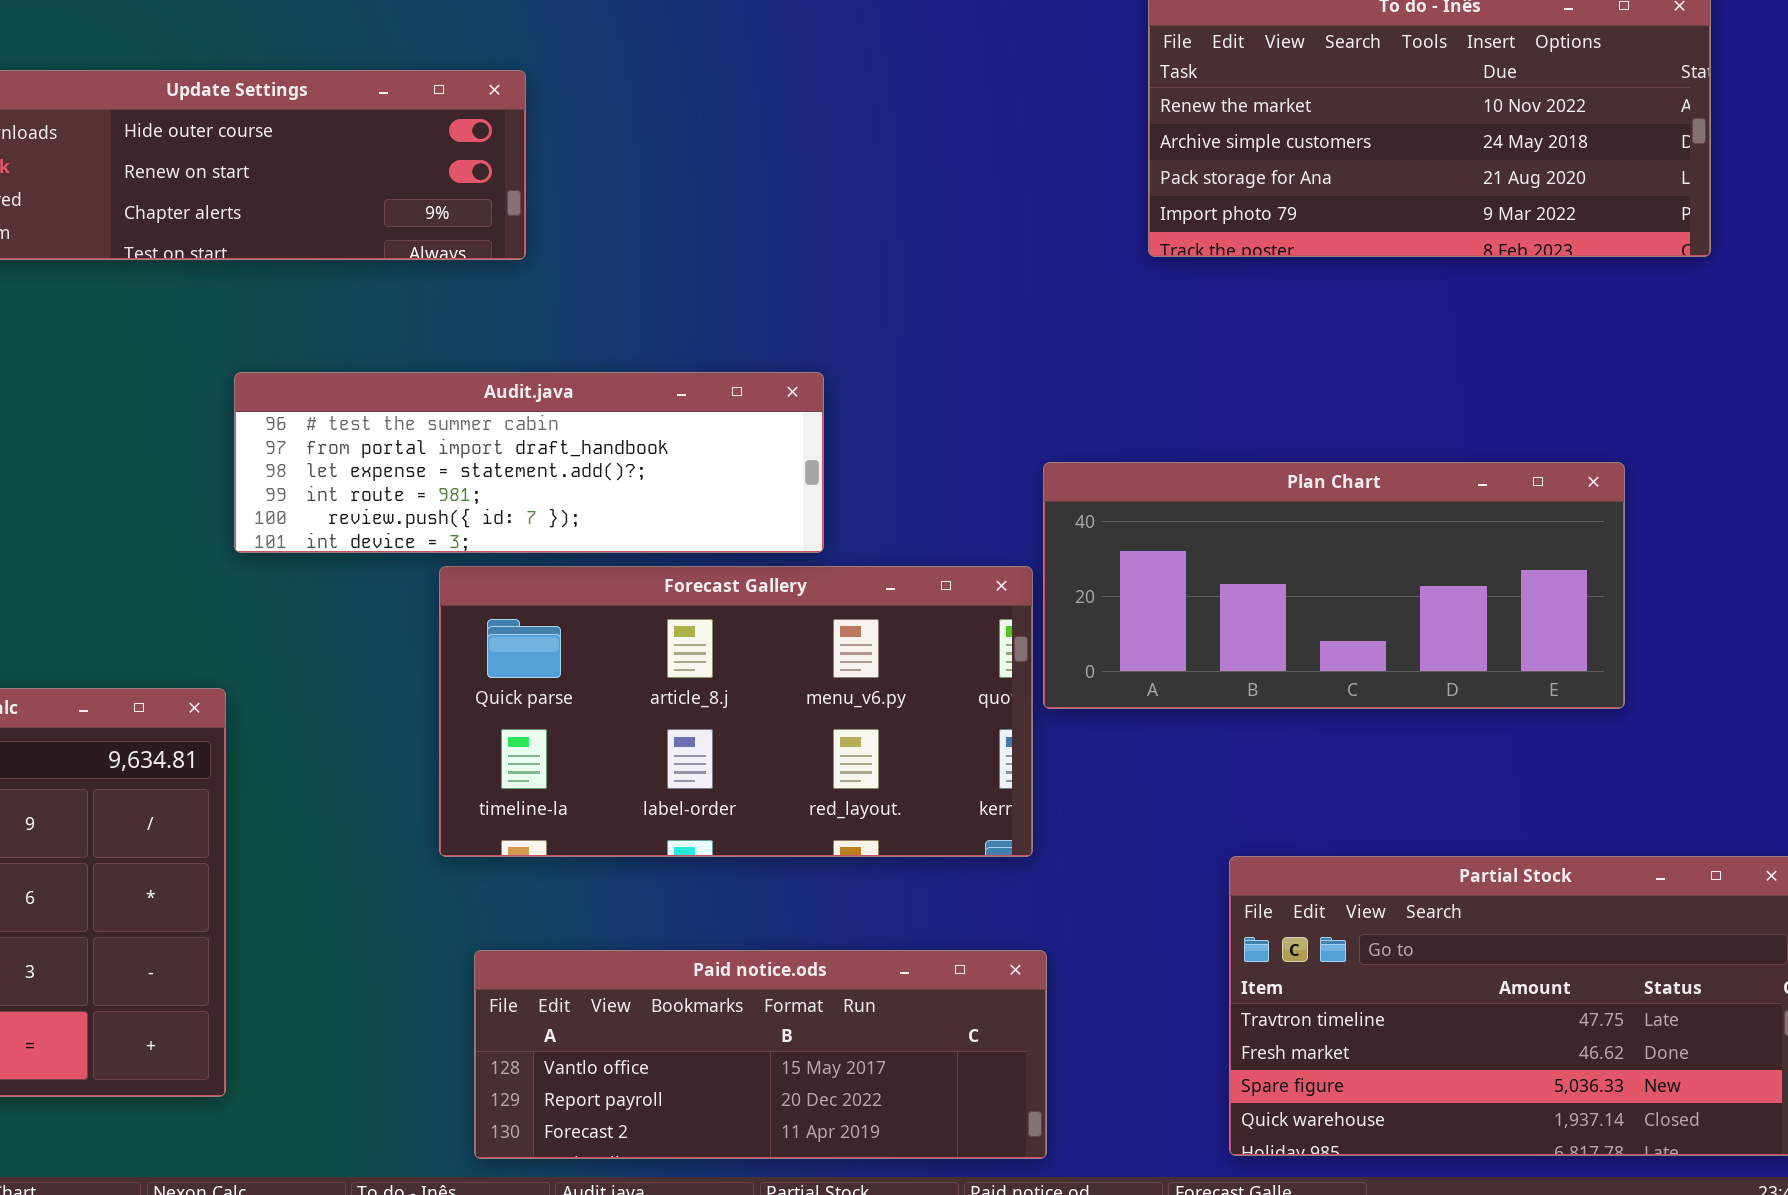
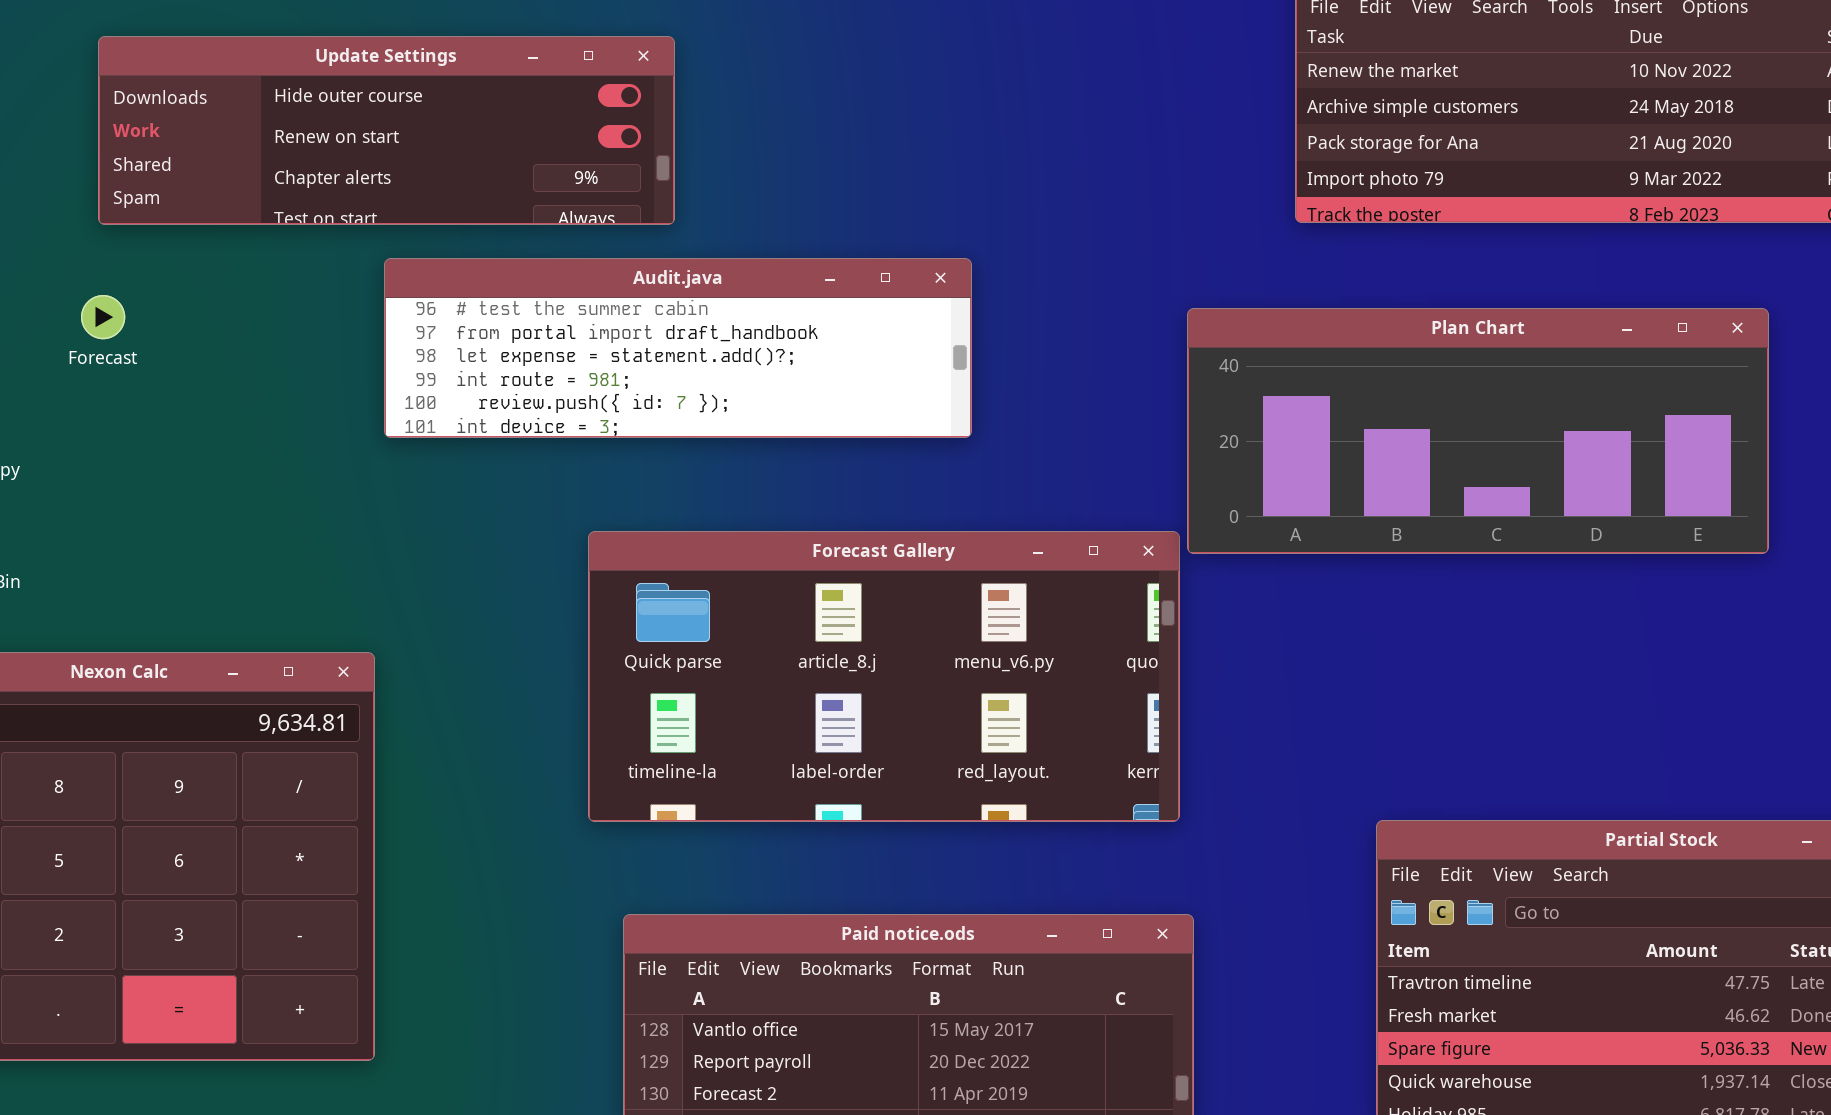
Audit.java: [234,372,824,553] -> [384,258,972,438], moved
Plan Chart: [1043,462,1625,709] -> [1187,308,1769,554], moved

